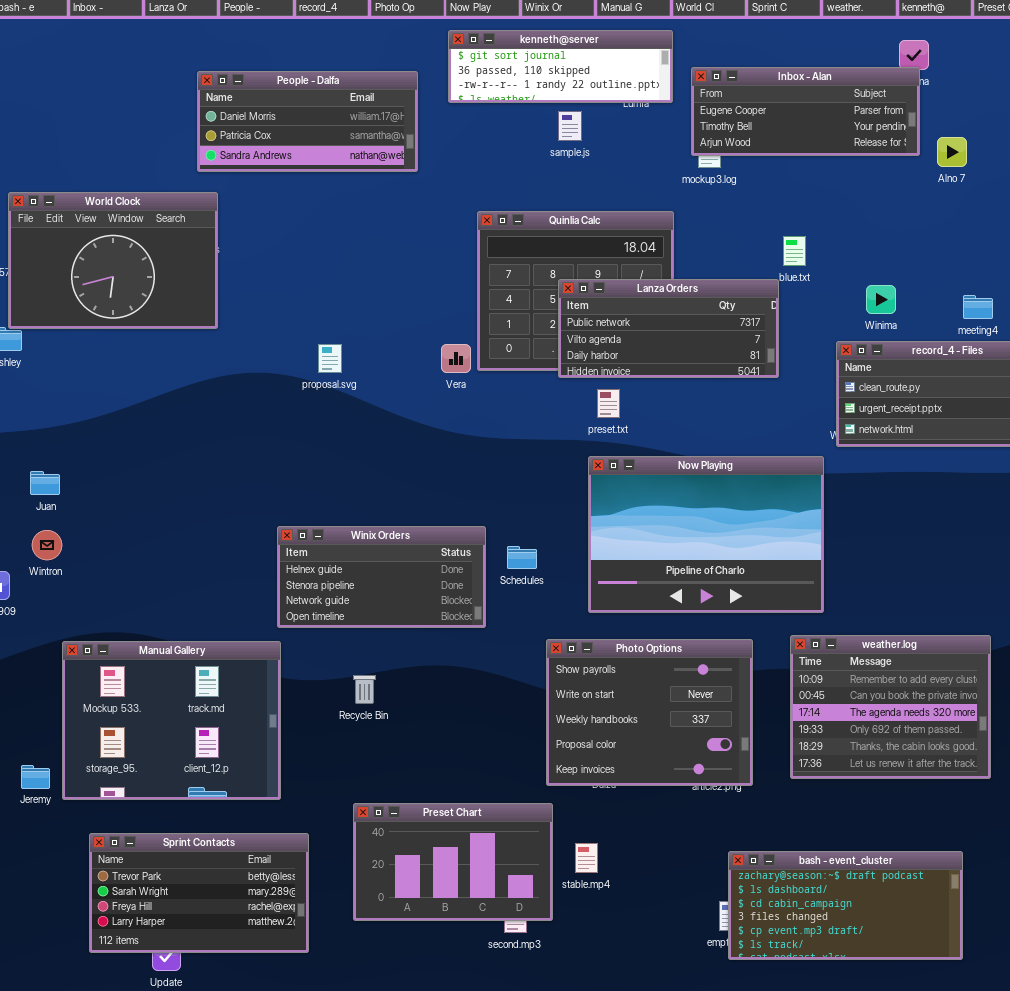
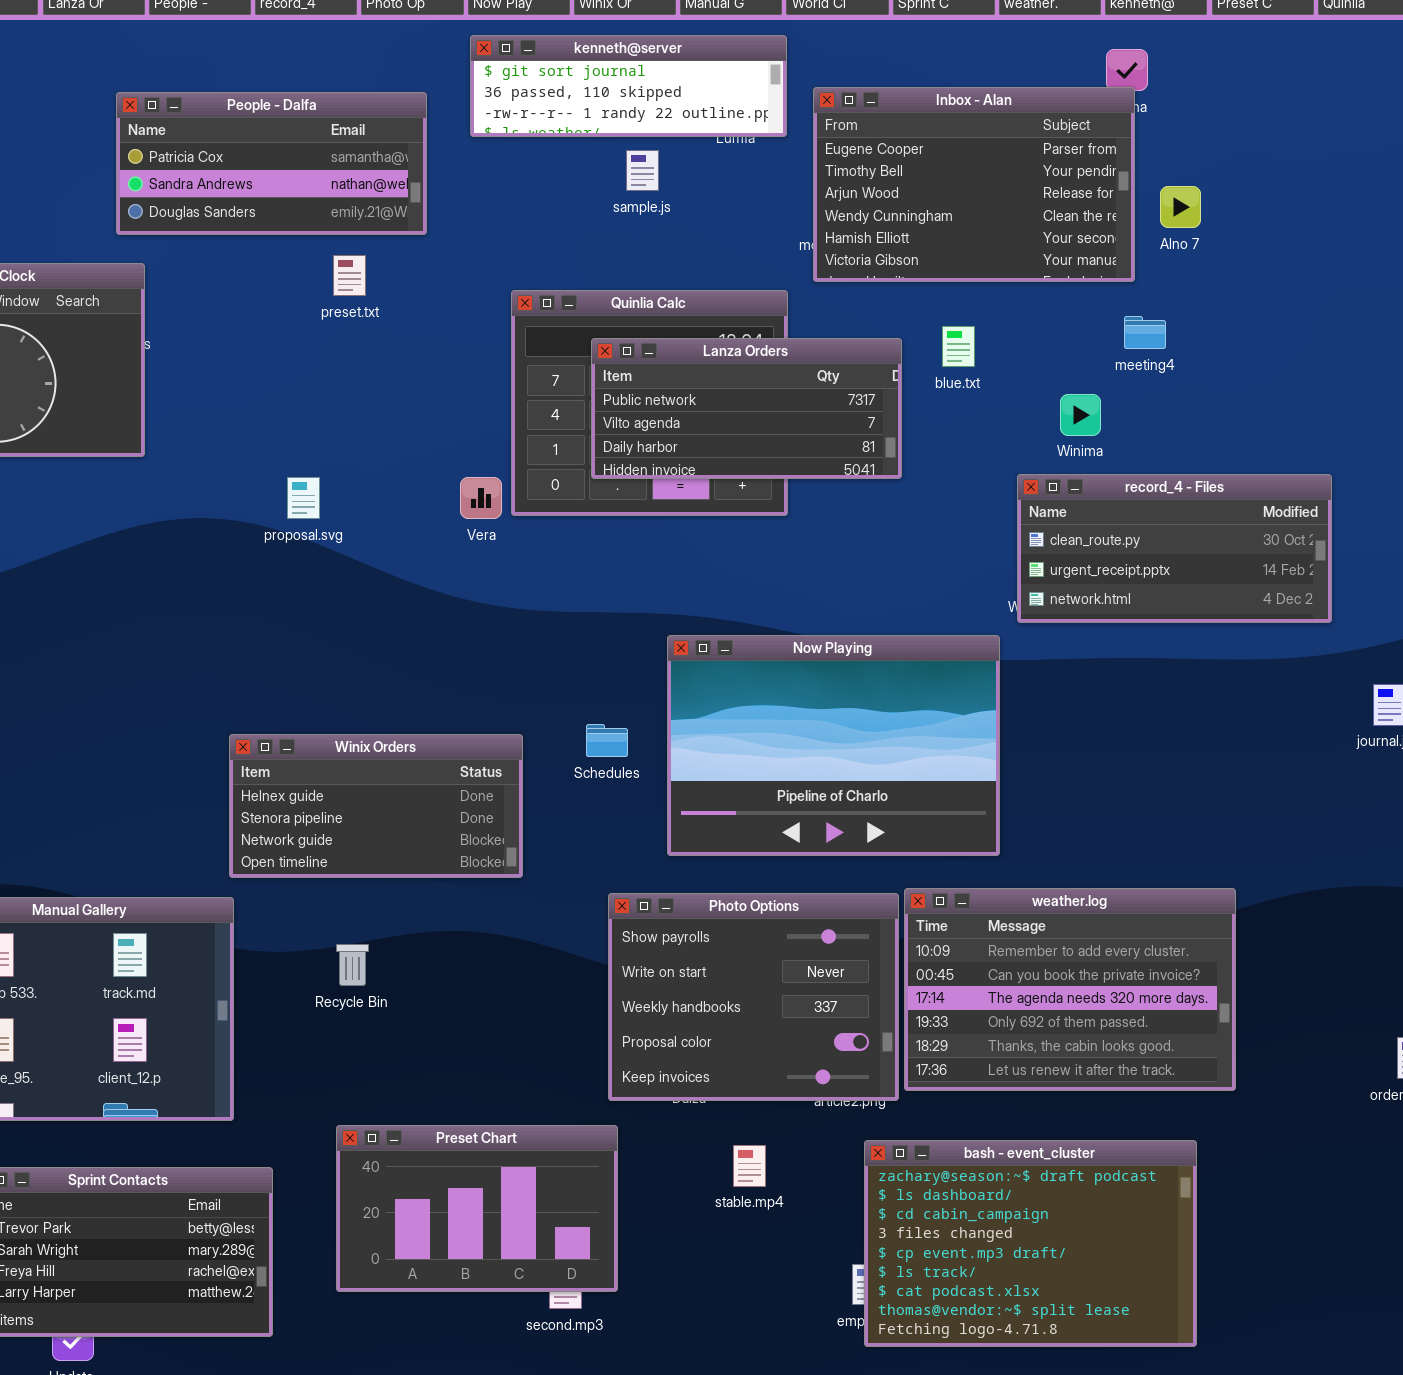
Inbox - Alan: [691,67,920,156] -> [813,87,1135,282], resized
People - Dalfa: [197,71,418,172] -> [116,92,427,235], scrolled down 1 row
Lanza Orders: [558,279,779,378] -> [591,338,902,479], moved
meeting4: [963,295,993,319] -> [1124,316,1166,349], moved
preset.txt: [597,389,620,418] -> [333,255,366,296], moved
Schedules: [507,546,537,569] -> [586,724,628,757], moved
weather.log: [790,635,991,779] -> [904,888,1236,1091], resized
stable.mp4: [575,843,598,873] -> [733,1145,766,1187], moved
bash - event_cluster: [728,851,963,960] -> [864,1140,1197,1347], resized

